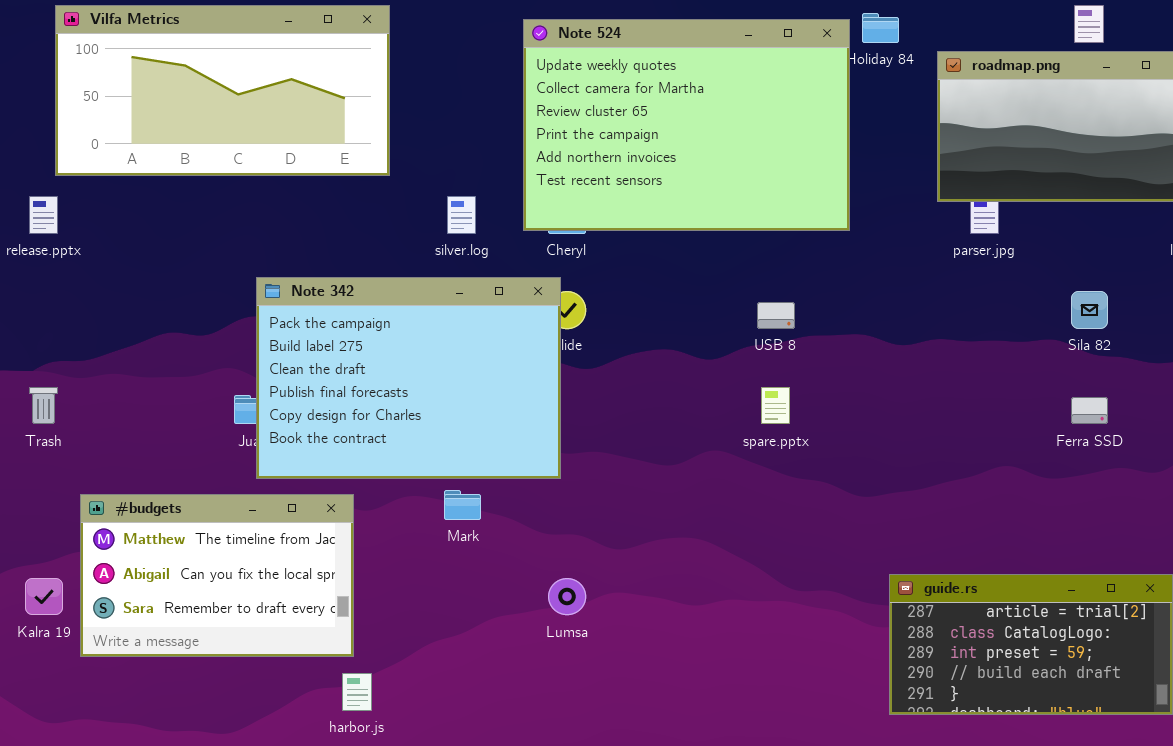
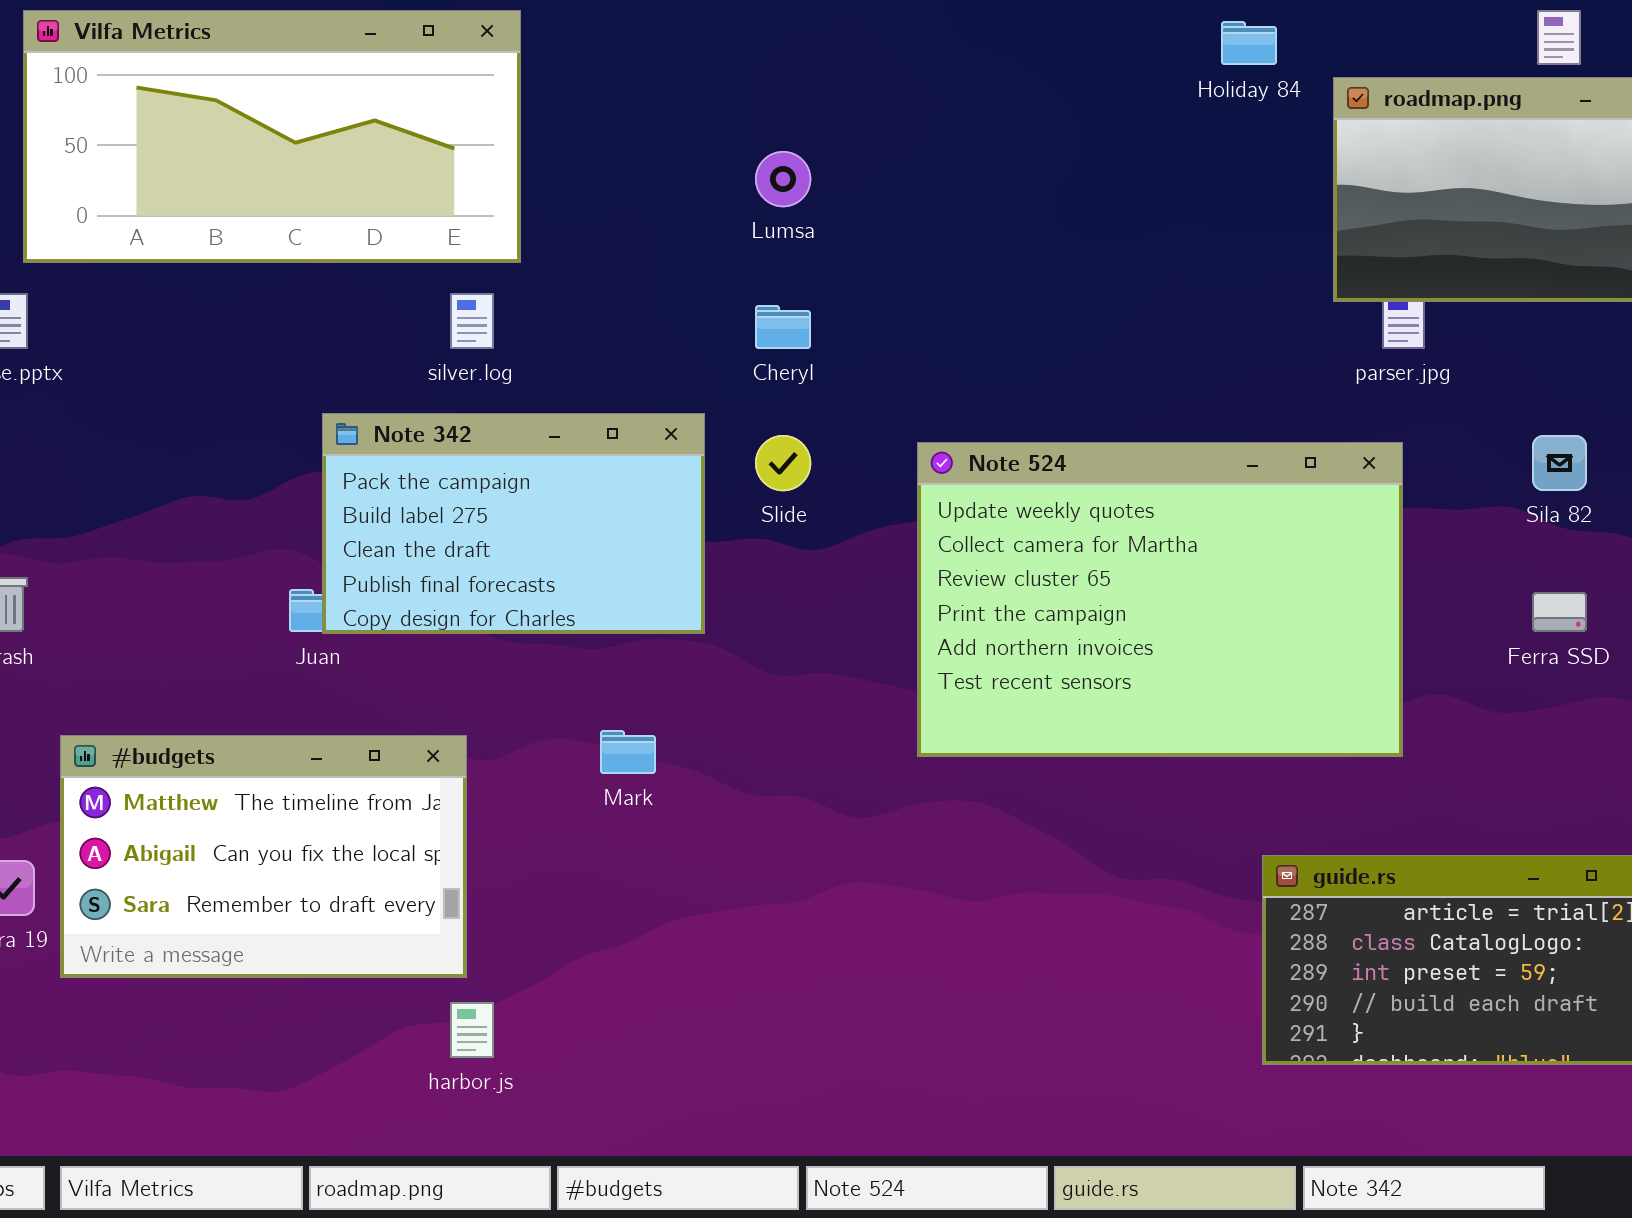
Note 524: [523,19,850,231] -> [917,442,1403,757], moved
silver.log: [447,196,476,234] -> [450,293,494,349], moved
Note 342: [256,277,561,479] -> [322,413,705,634], resized
Lumsa: [548,578,586,615] -> [755,151,811,207], moved

